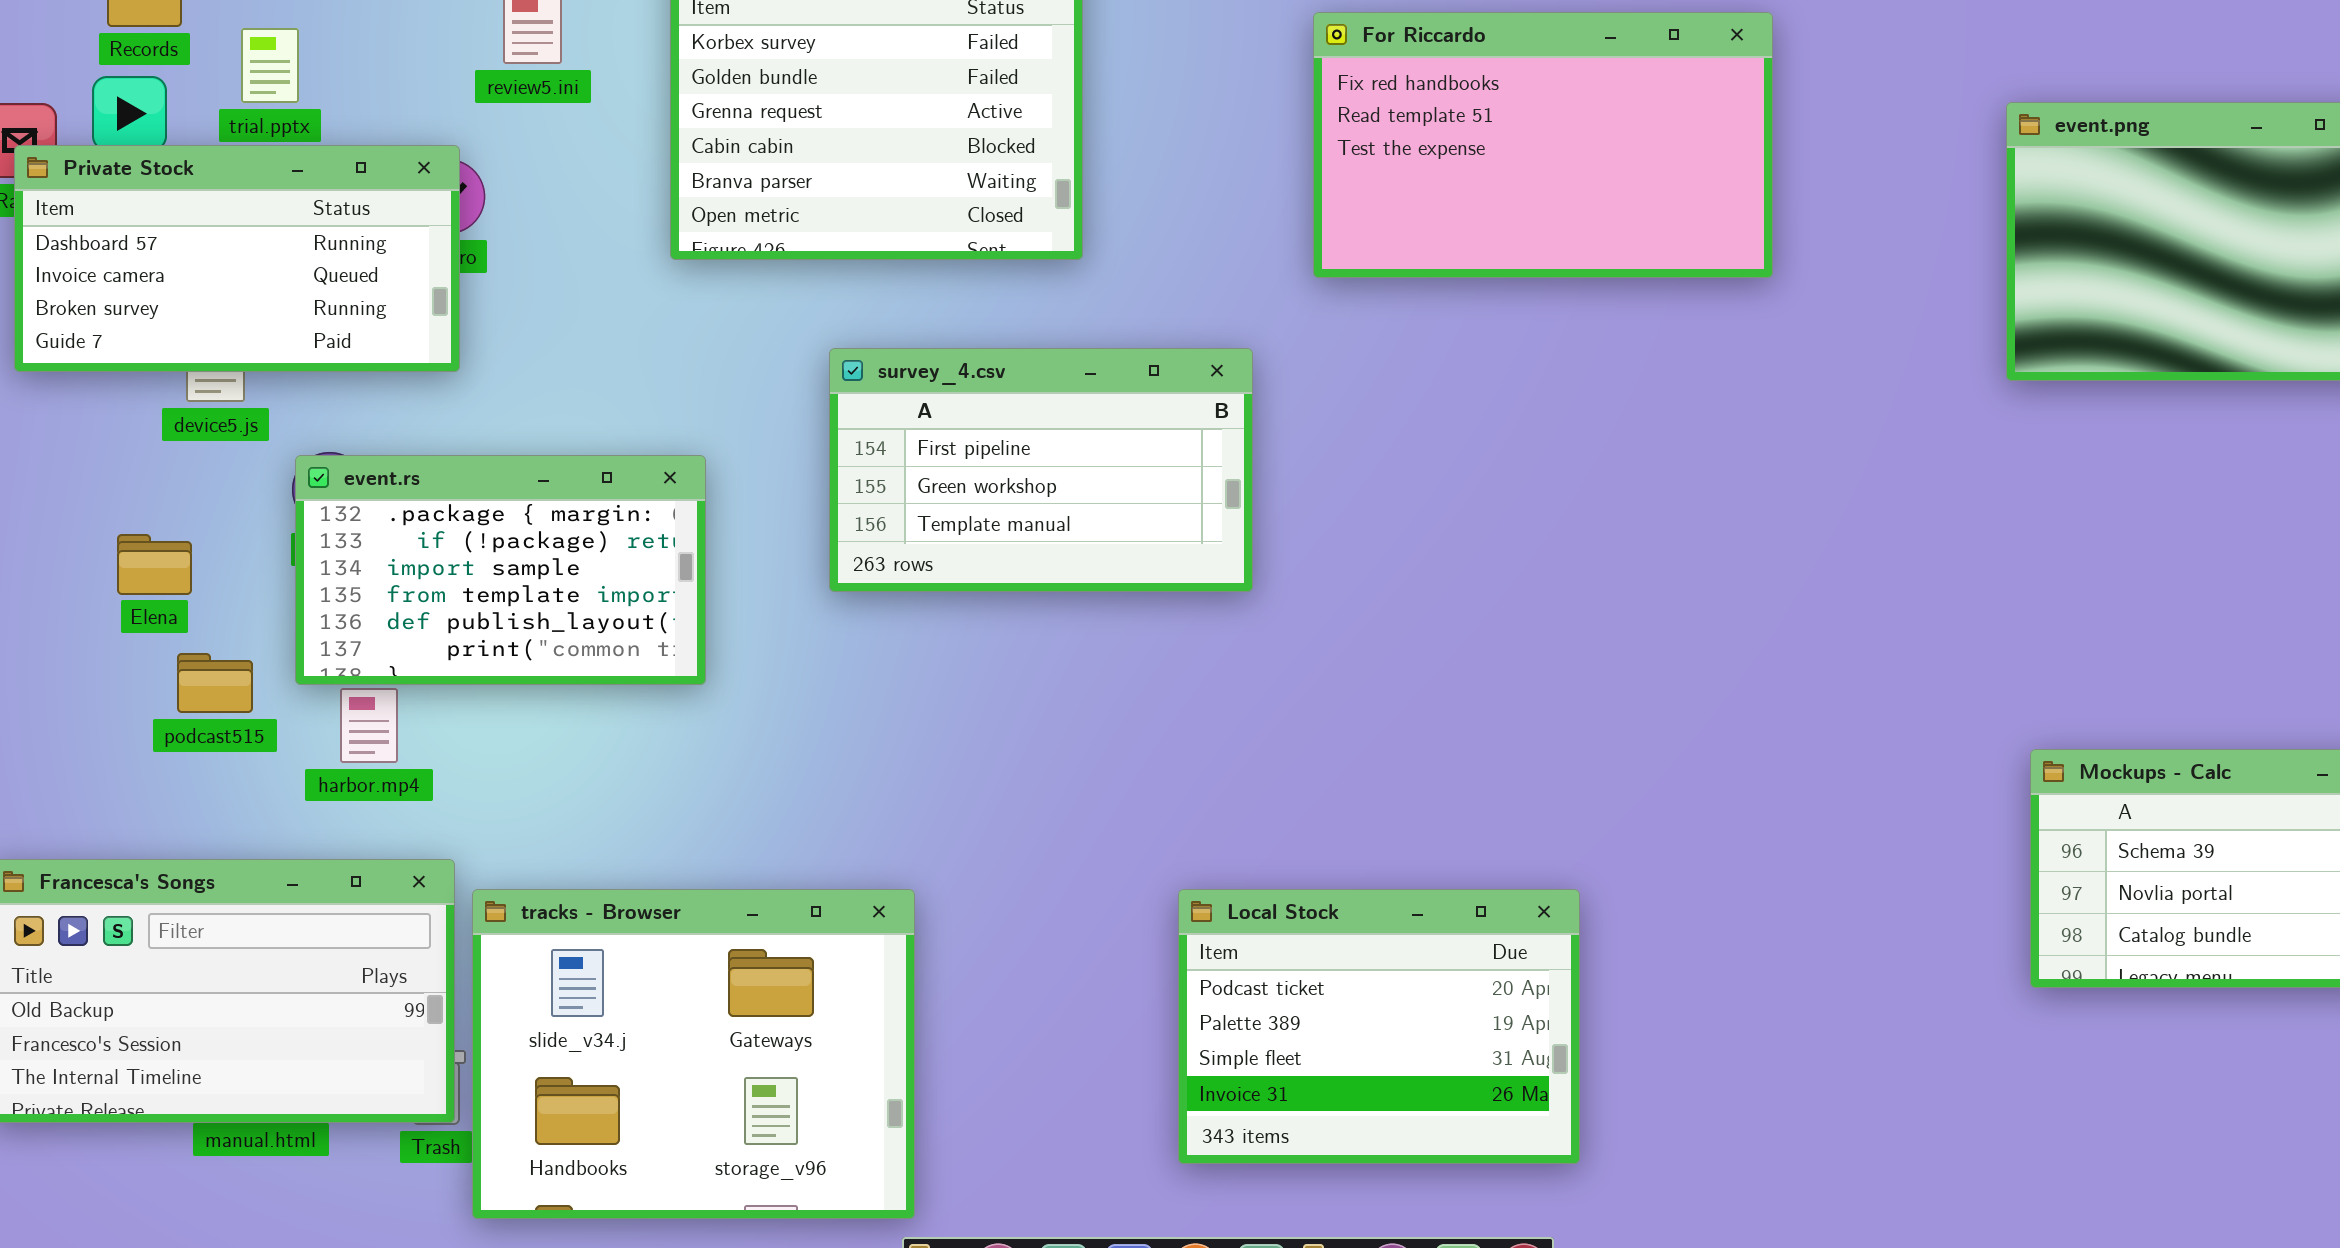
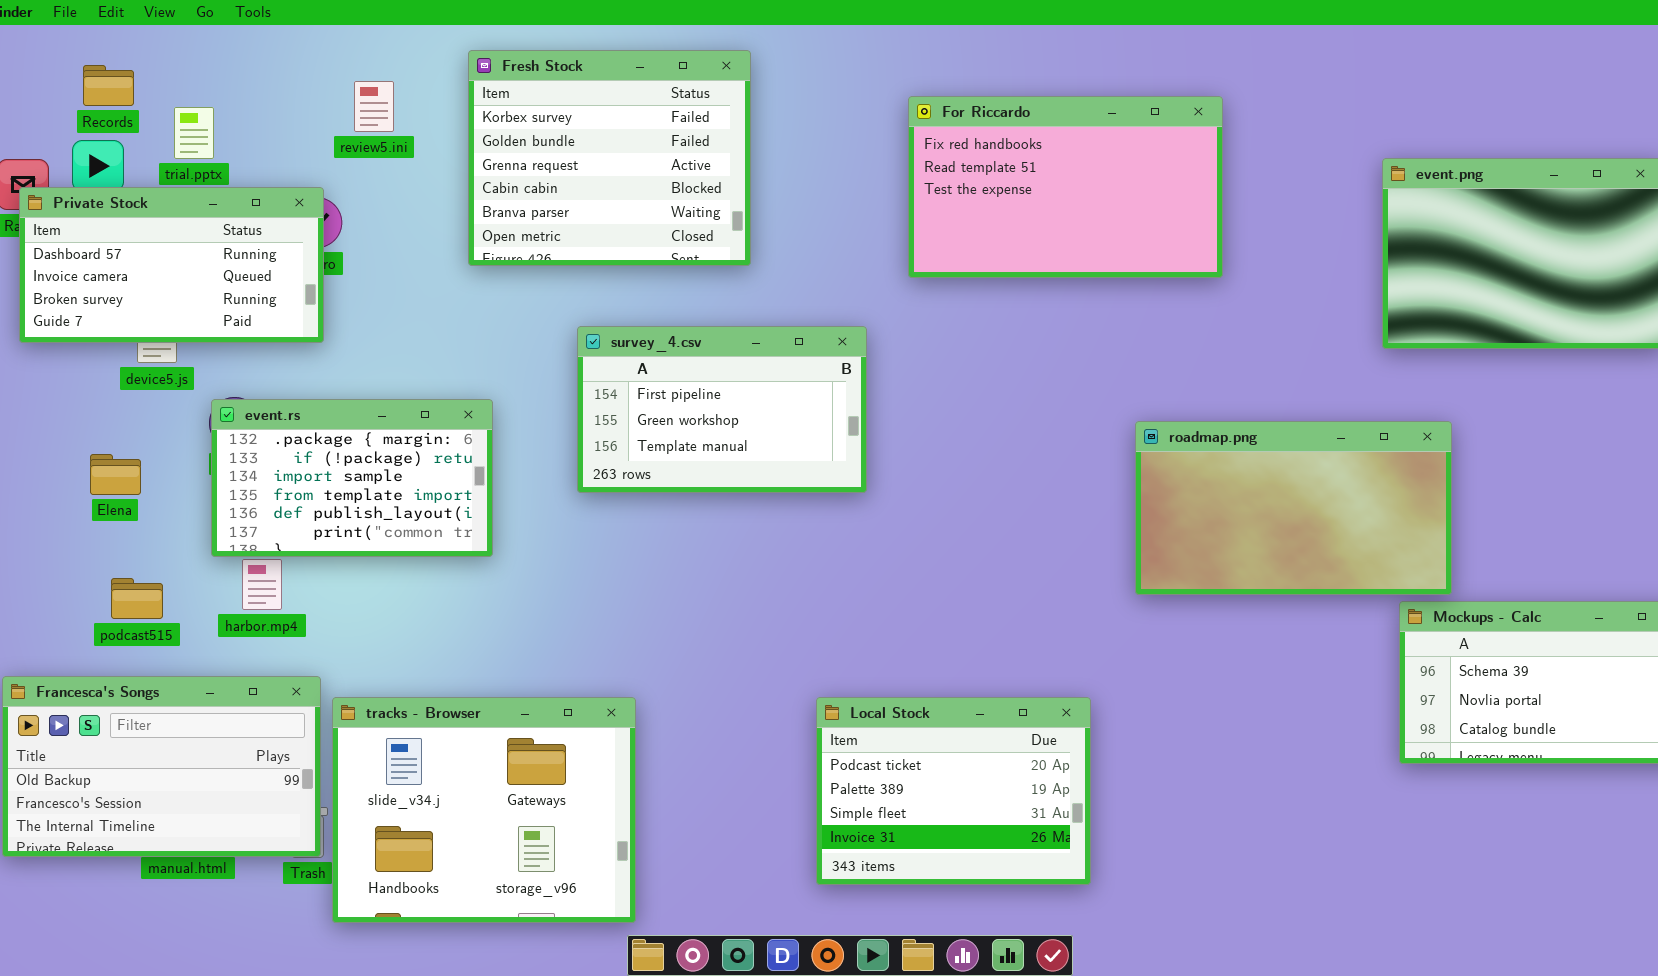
roadmap.png: none -> [1135,421,1452,595], opened
podcast515: [177,653,253,713] -> [111,578,163,619], moved

